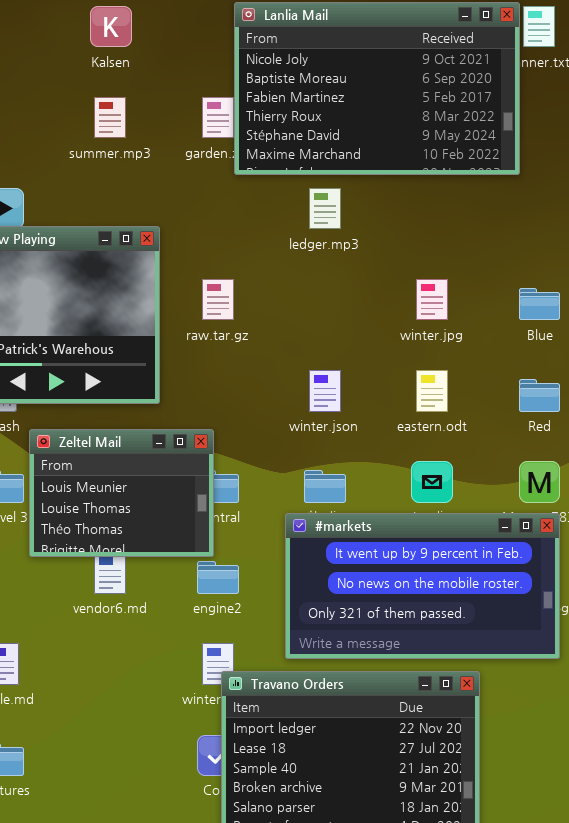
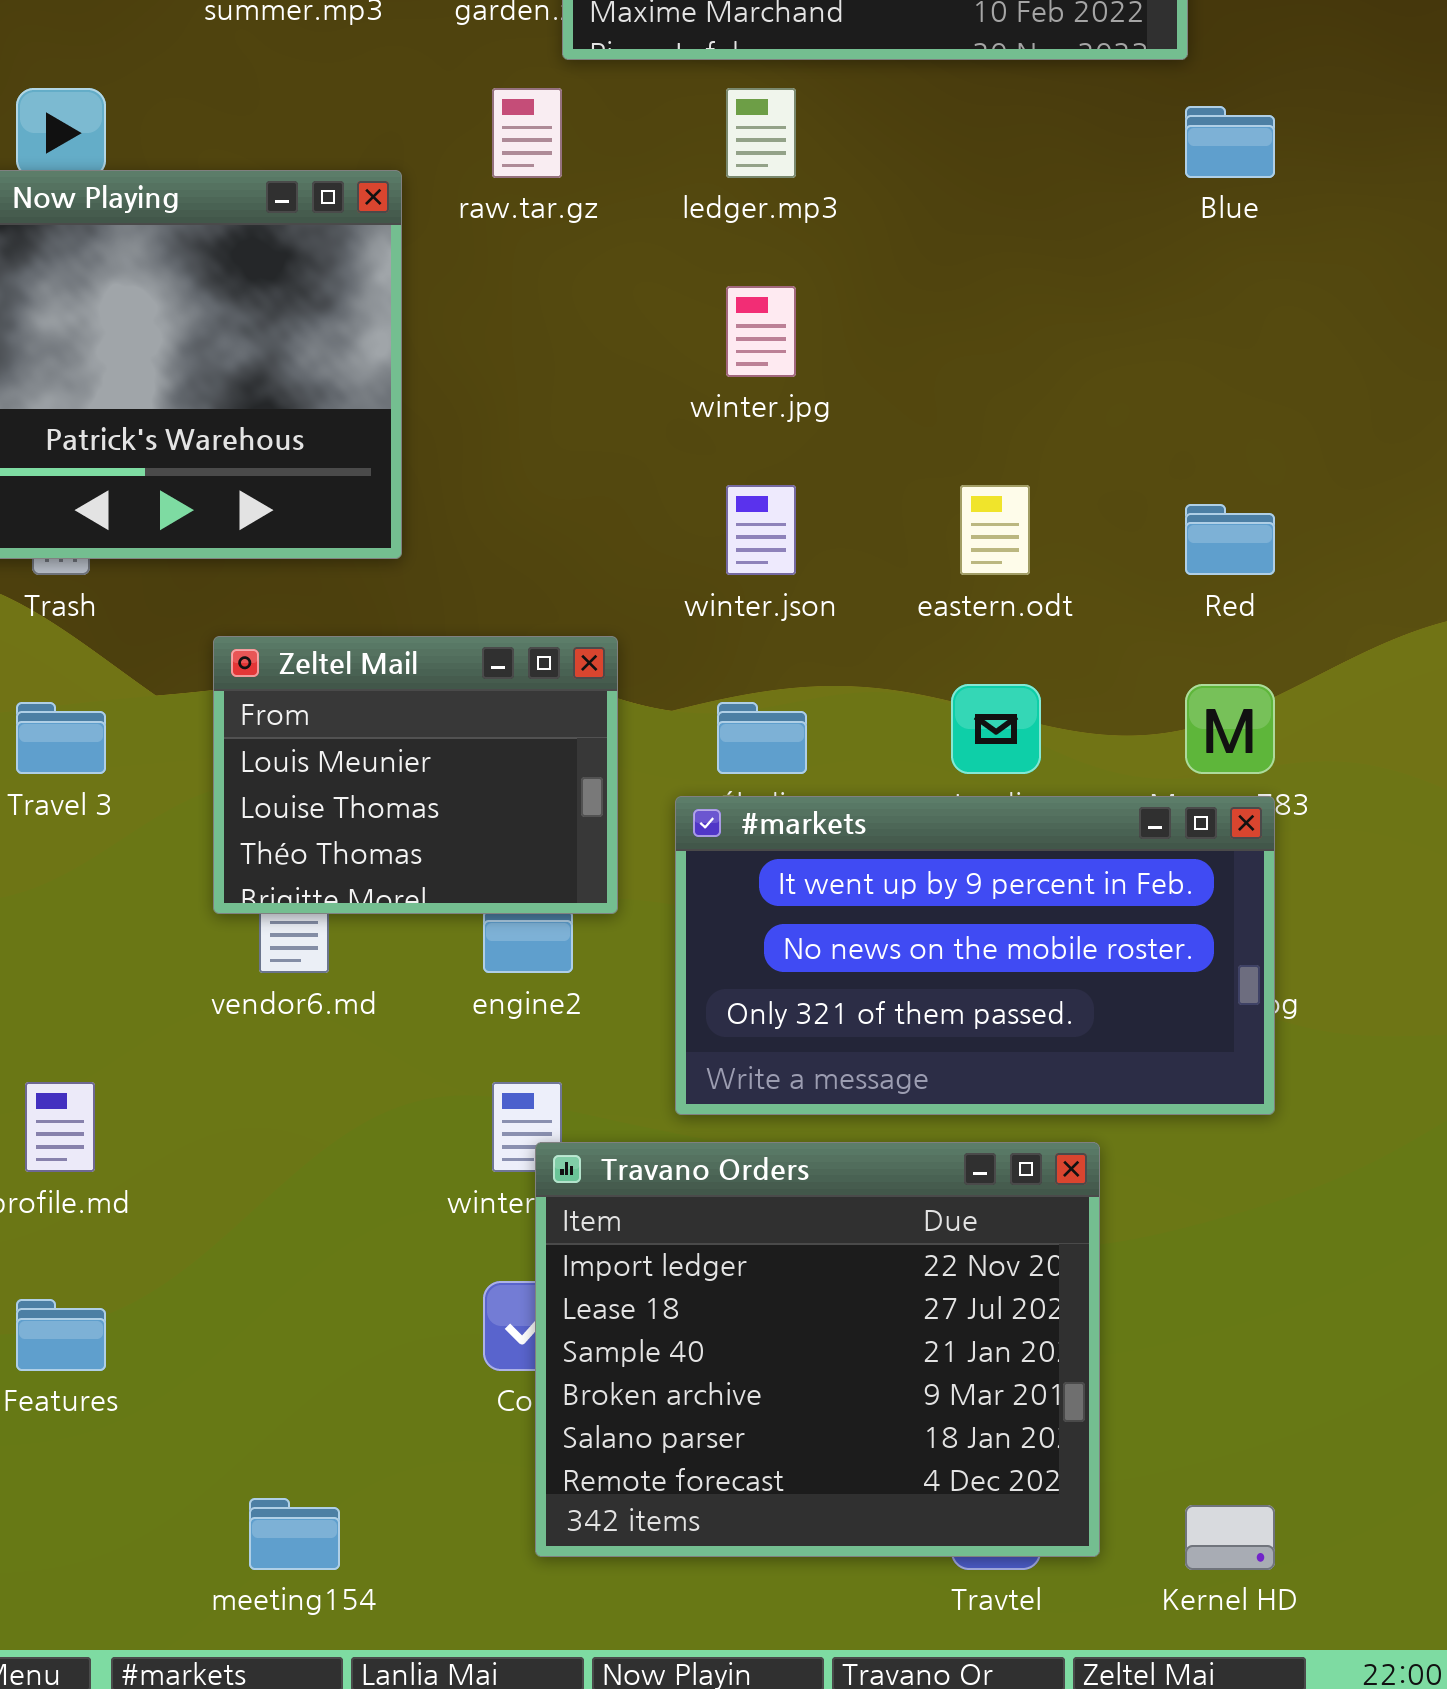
raw.tar.gz: [202,279,234,320] -> [492,88,562,178], moved
winter.jpg: [416,279,448,320] -> [726,286,796,377], moved
Blue: [519,288,560,320] -> [1185,106,1275,178], moved
Zeltel Mail: [29,429,214,557] -> [213,636,618,914], moved

